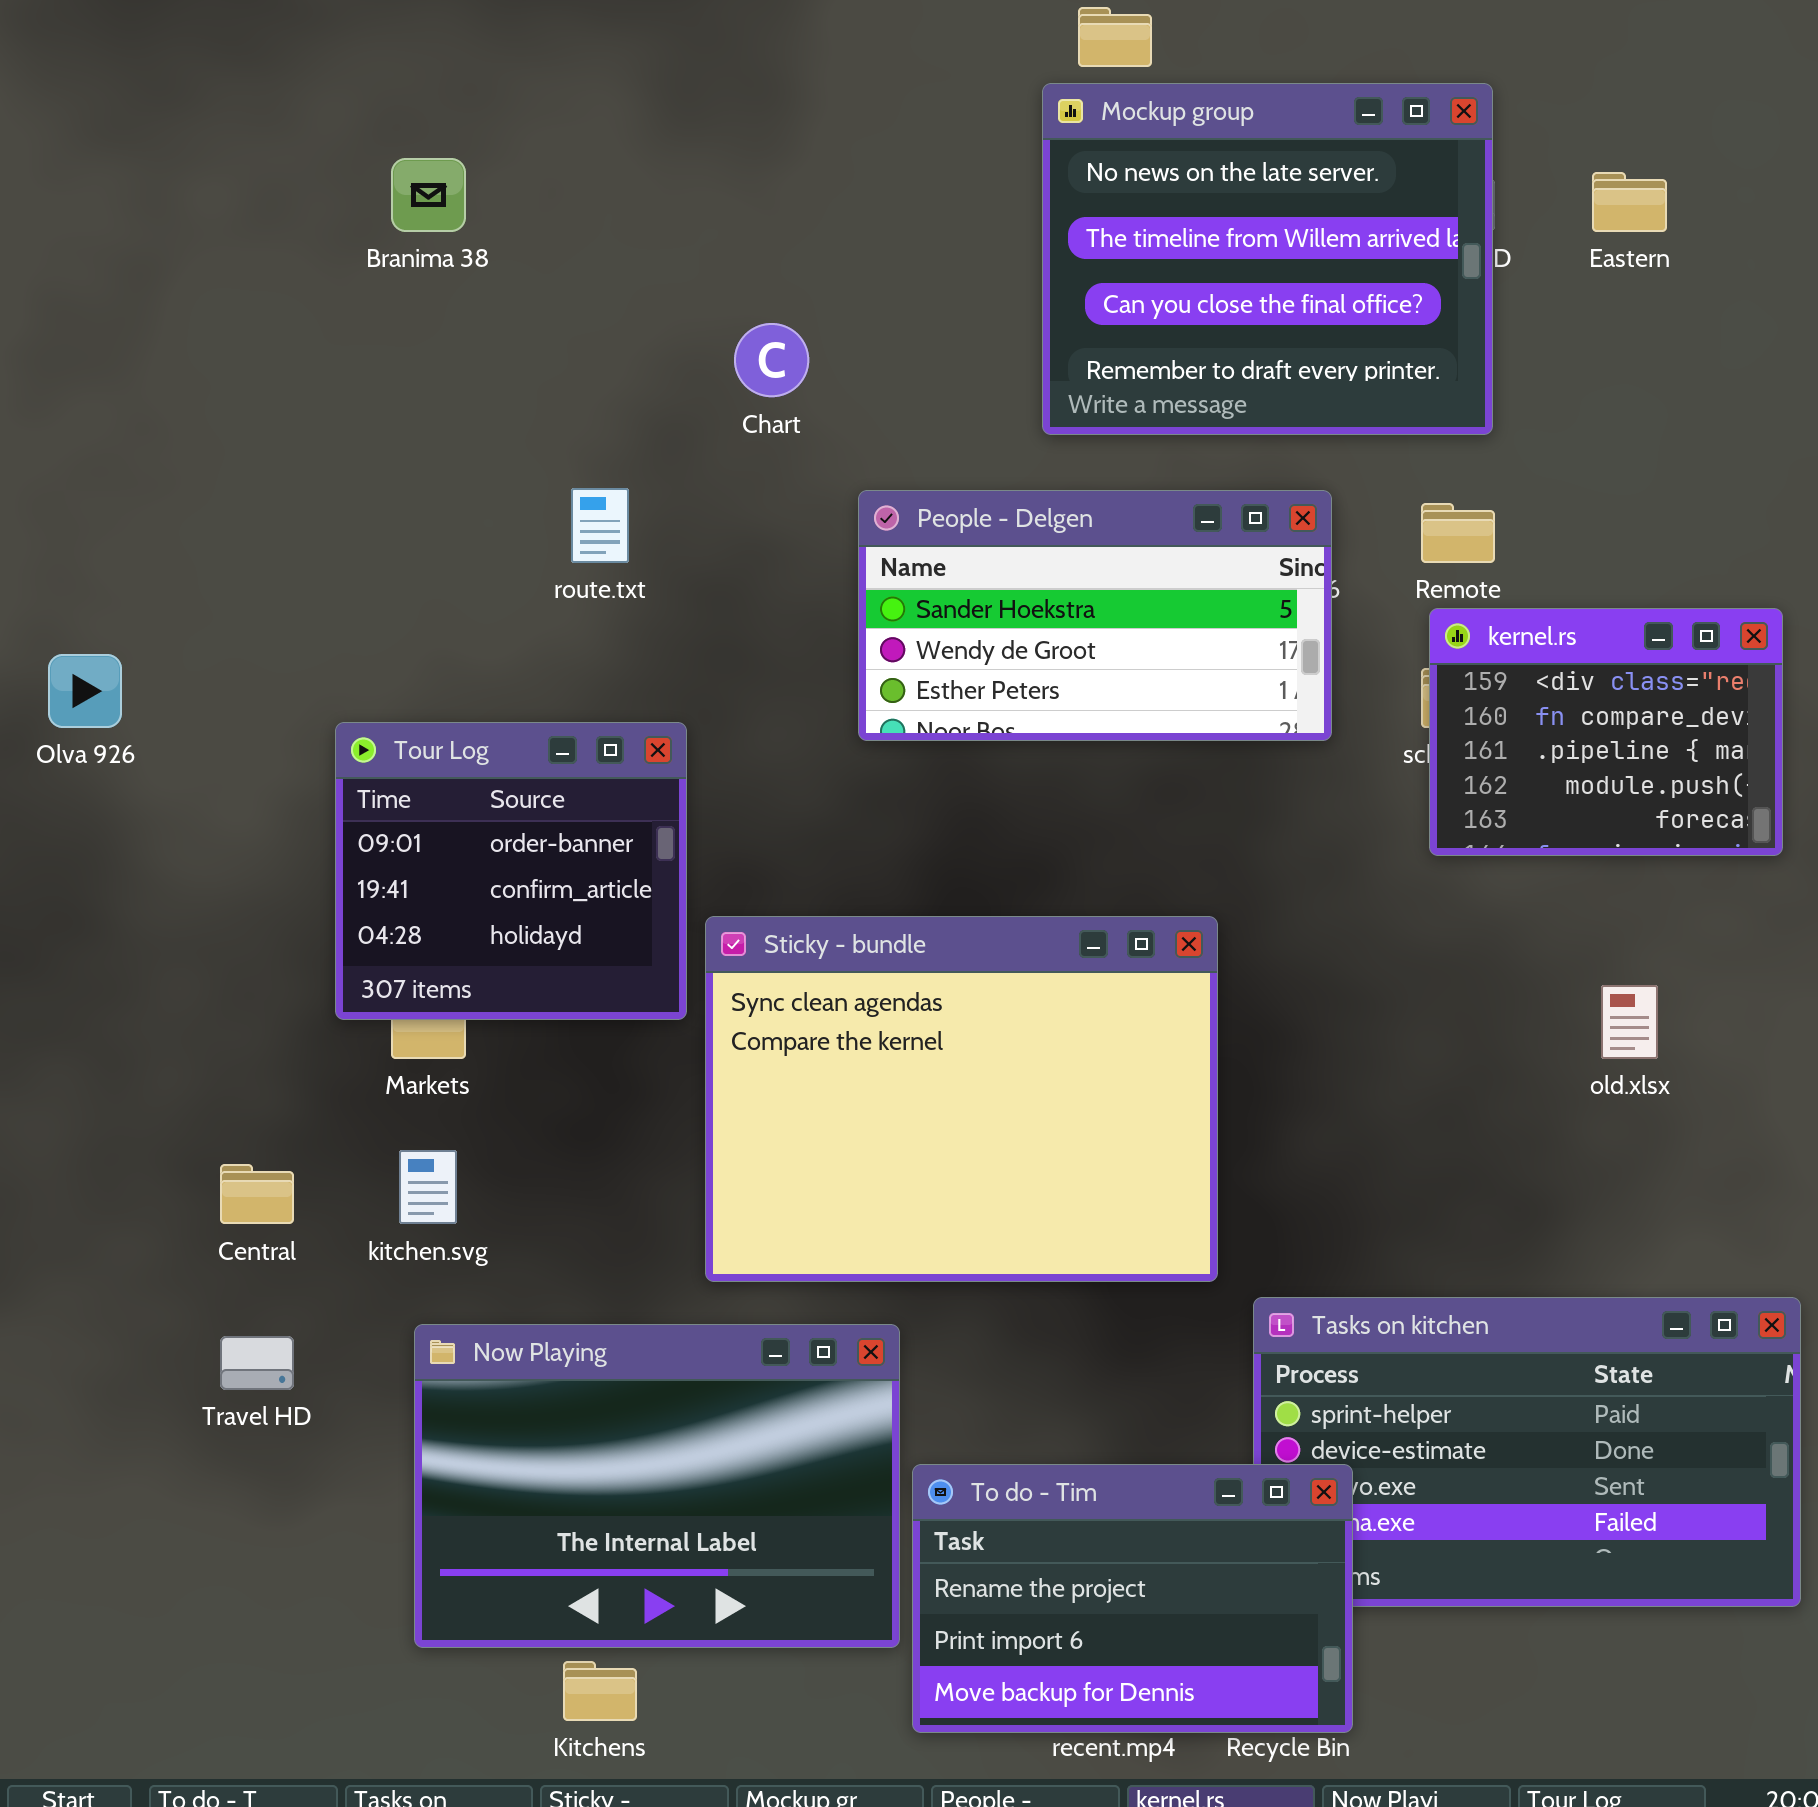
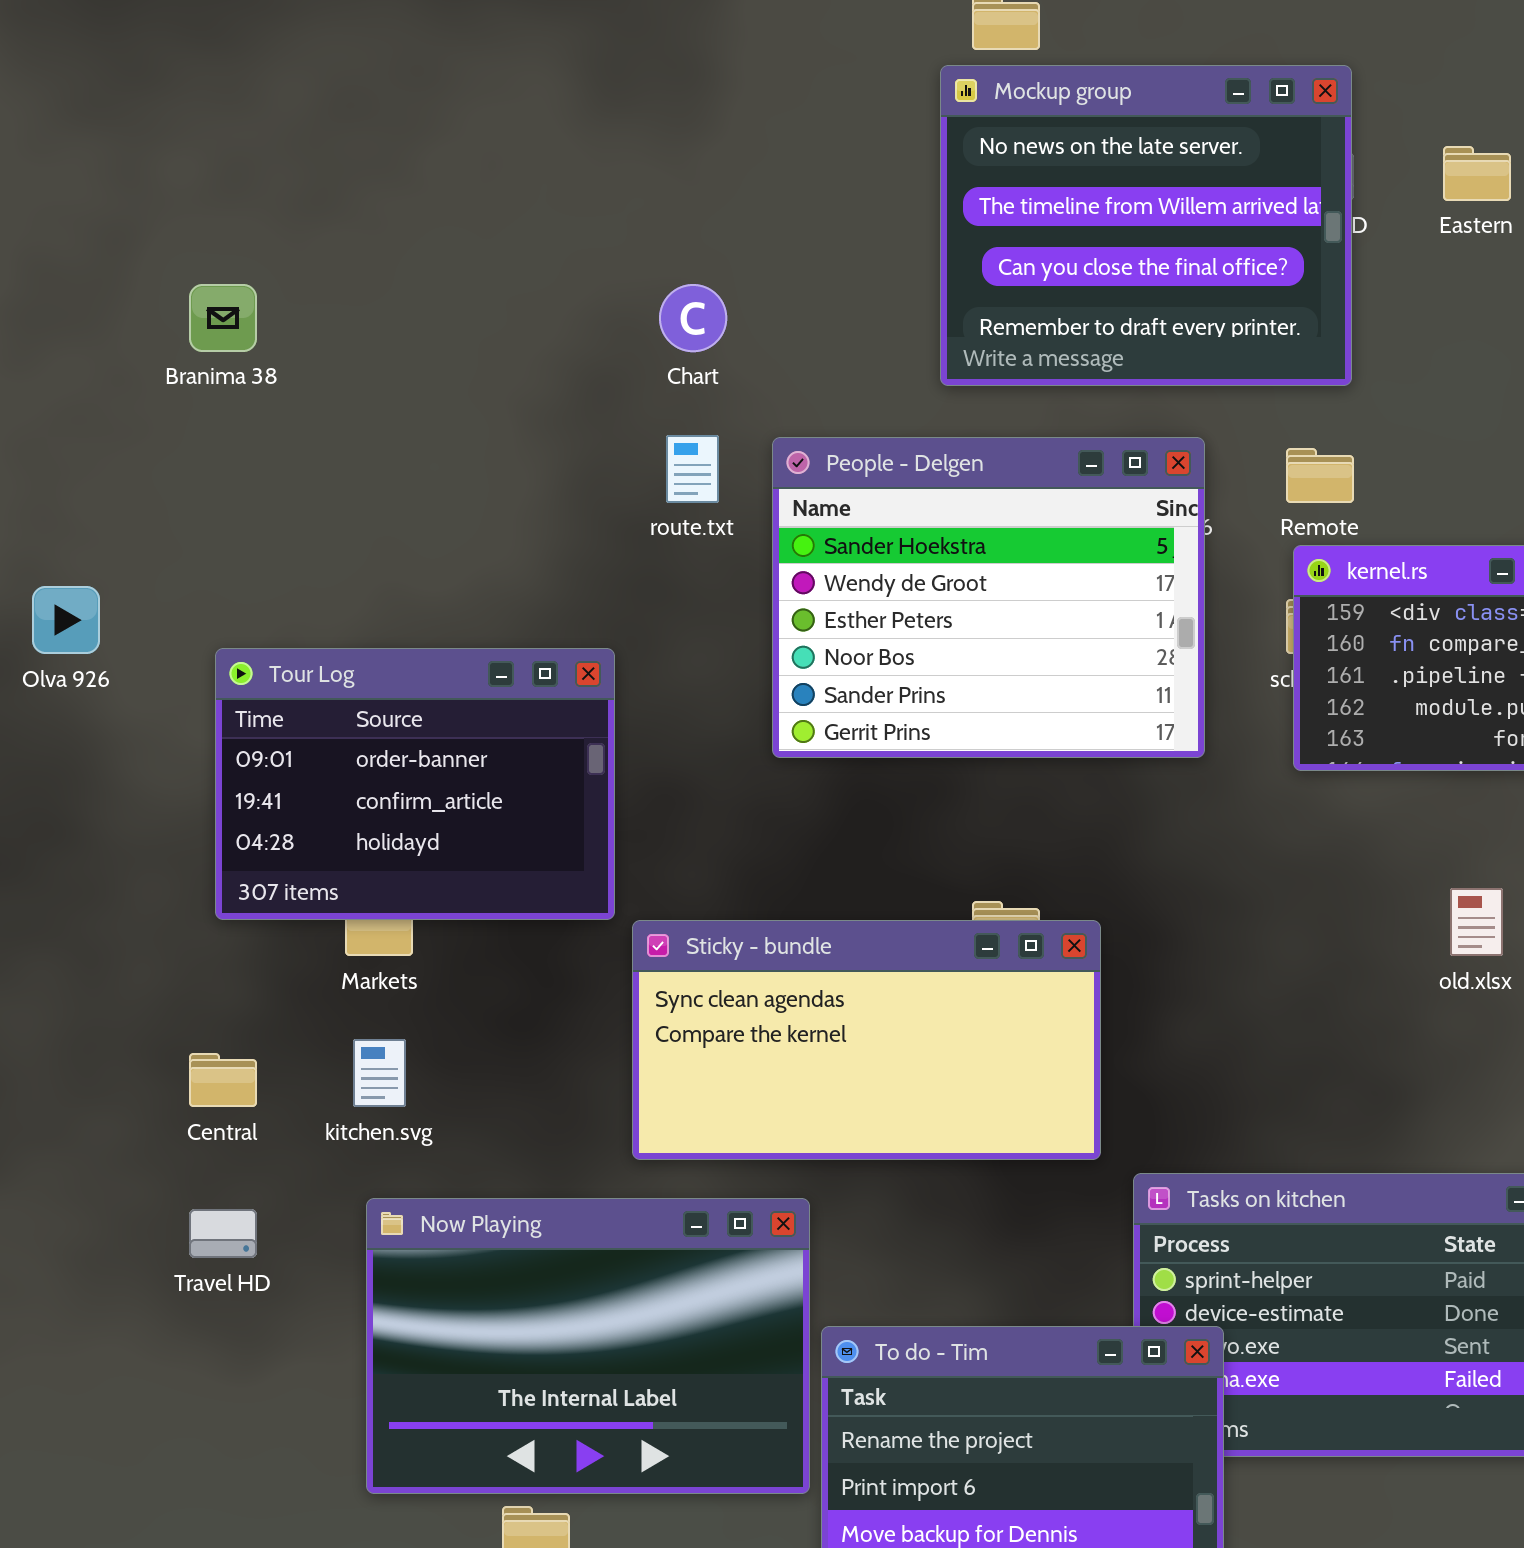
Branima 38: [391,158,466,232] -> [189,284,257,352], moved
route.txt: [571,488,629,563] -> [666,435,719,503], moved
People - Delgen: [858,490,1332,741] -> [772,437,1205,758], resized
Tour Log: [335,722,687,1020] -> [215,648,615,920], resized
Sticky - bundle: [705,916,1218,1282] -> [632,920,1101,1160], resized

